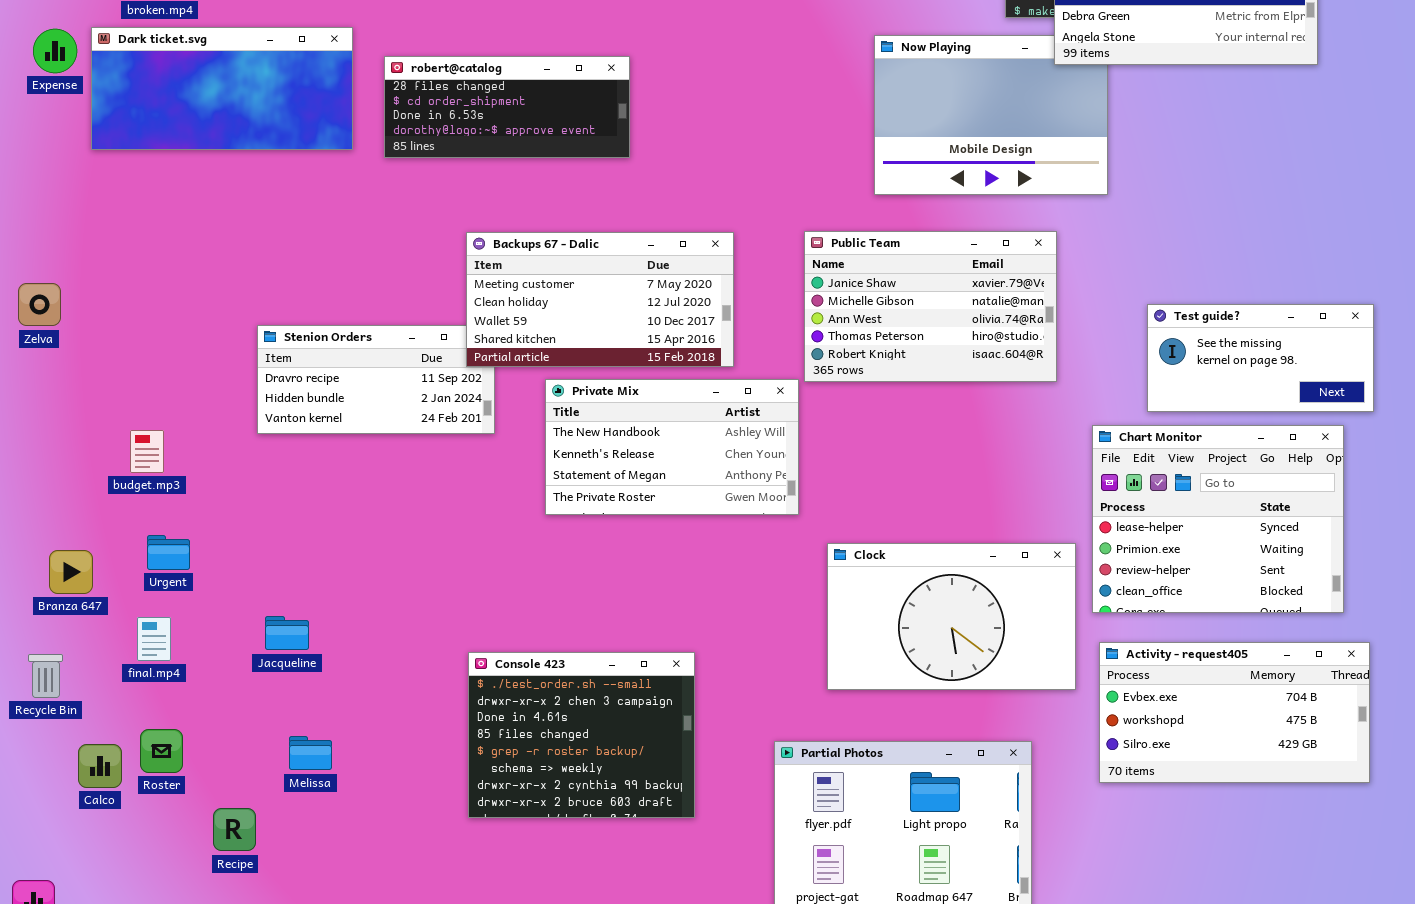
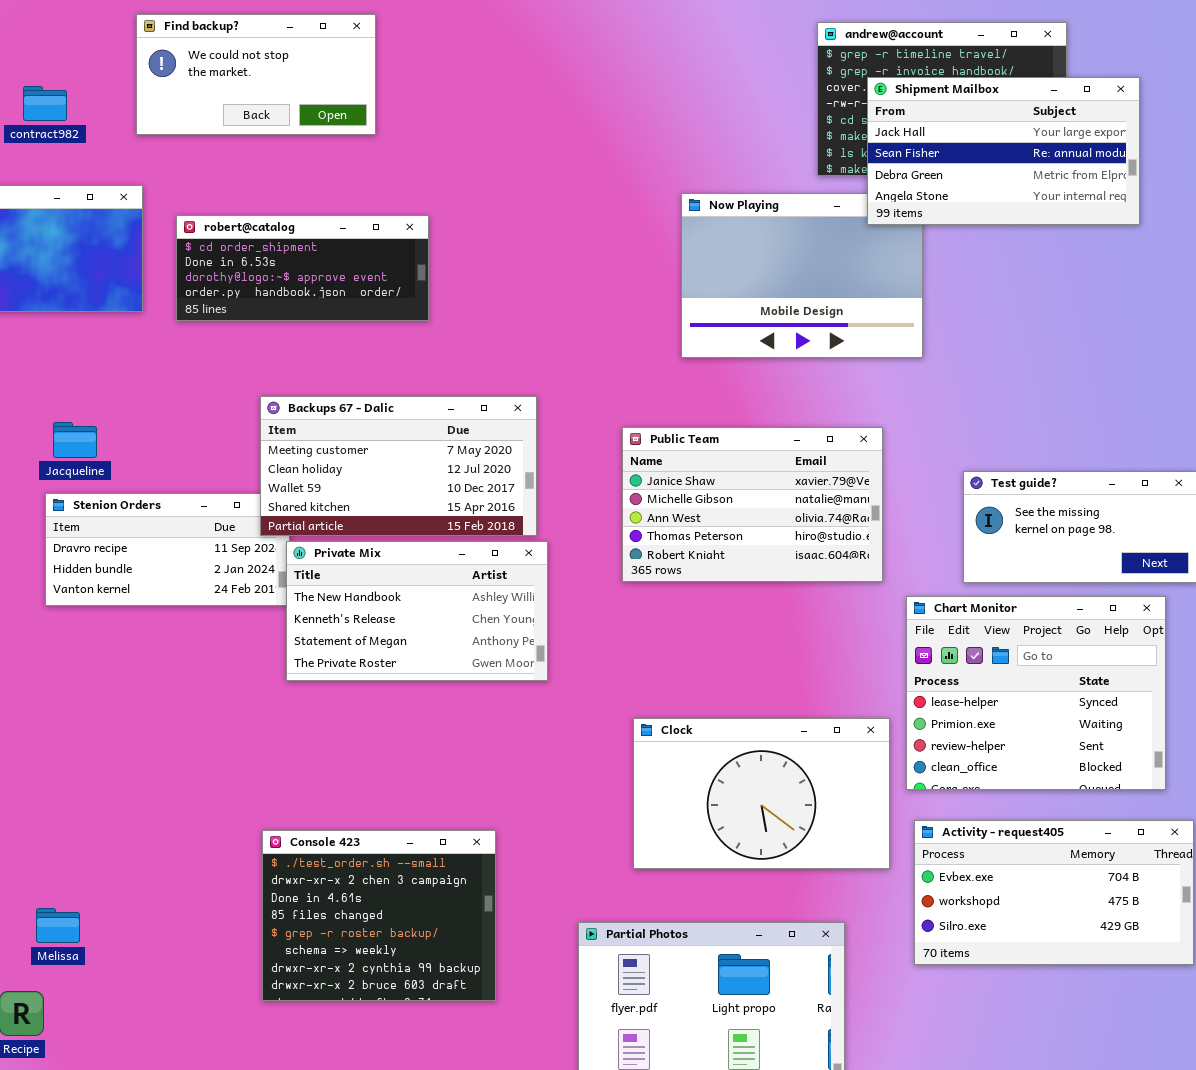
robert@catalog: [384,56,630,158] -> [176,215,429,321], scrolled down 1 row
Public Team: [804,231,1057,382] -> [622,427,883,582], moved
Private Mix: [545,379,799,515] -> [286,541,548,681], moved
Jacqueline: [265,616,309,650] -> [53,422,97,458], moved
Melissa: [289,736,332,770] -> [36,908,80,943], moved

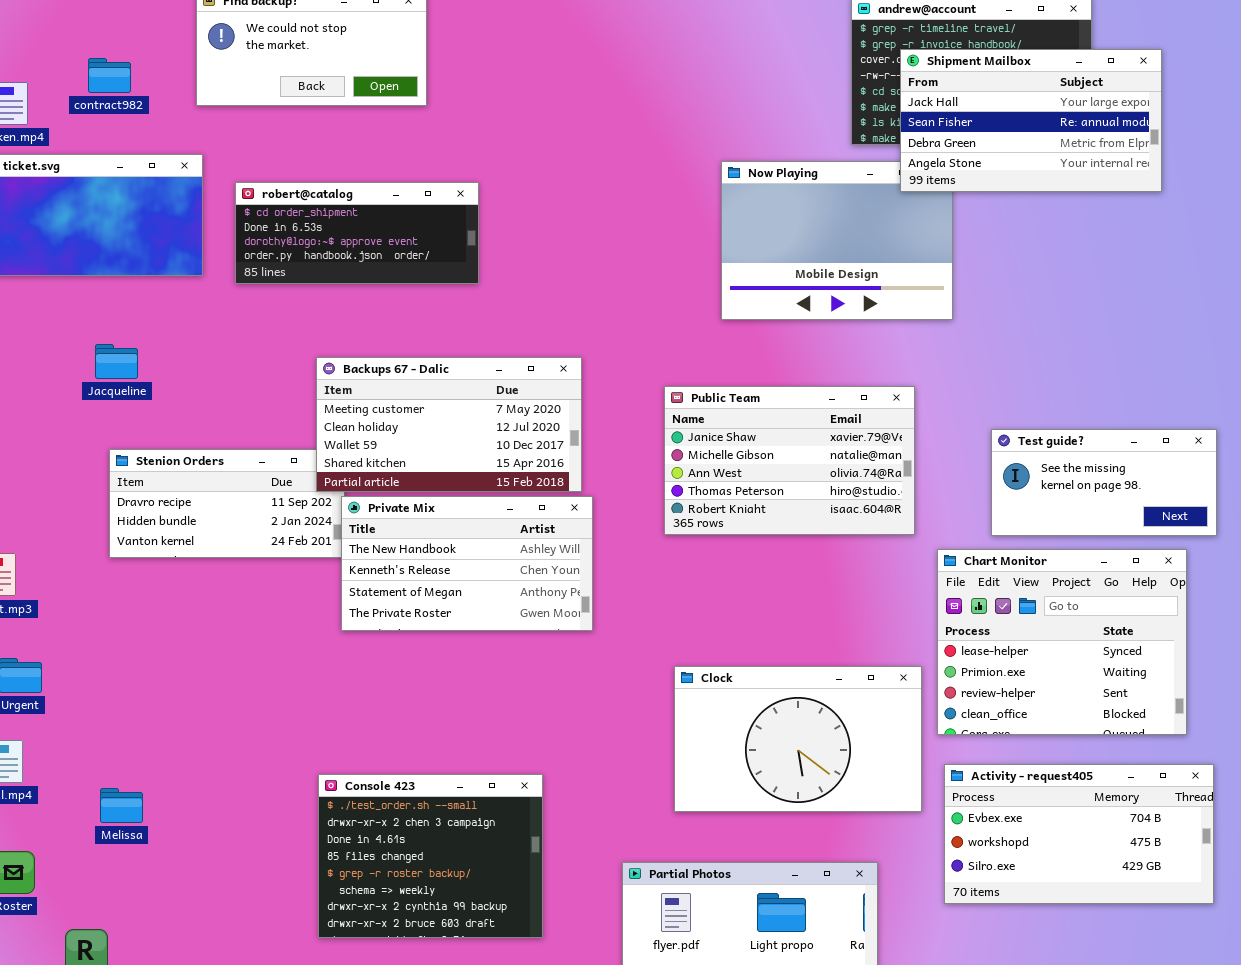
Jacqueline: [53,422,97,458] -> [95,344,138,379], moved
Melissa: [36,908,80,943] -> [100,788,143,823], moved

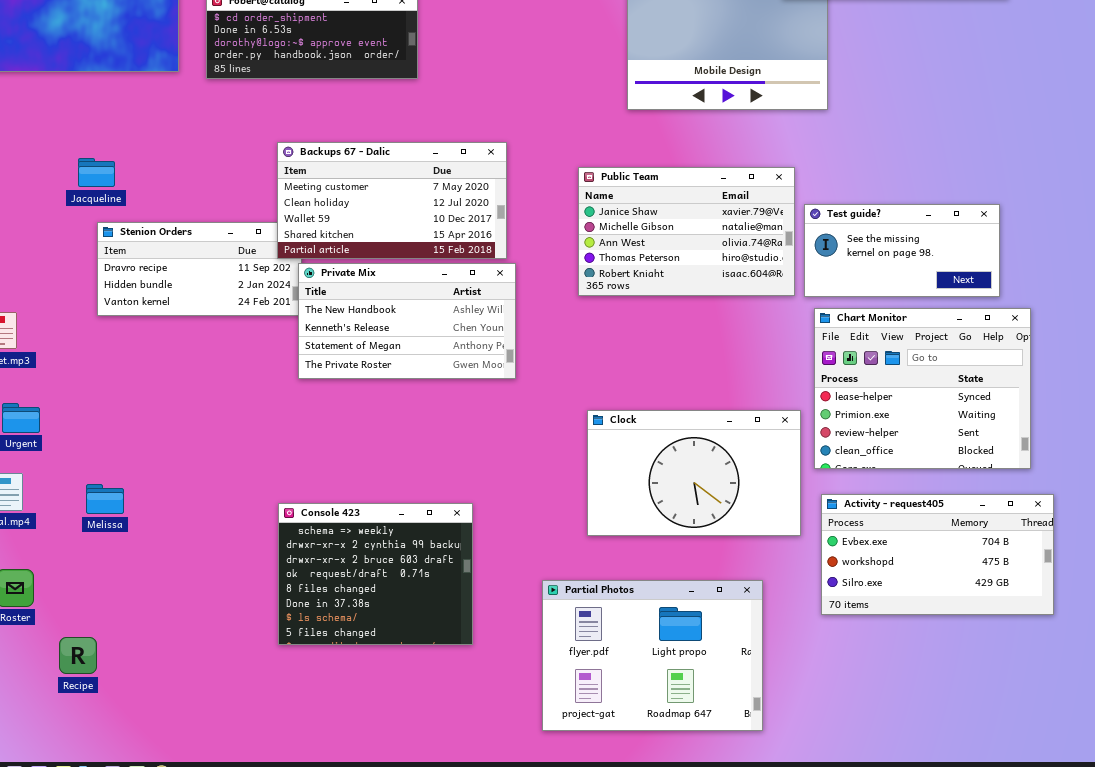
Jacqueline: [95,344,138,379] -> [78,158,115,187], moved
Test guide?: [991,429,1217,536] -> [804,204,1000,297], moved
Console 423: [318,774,543,938] -> [278,503,473,645], scrolled down 5 rows
Melissa: [100,788,143,823] -> [86,484,124,514], moved

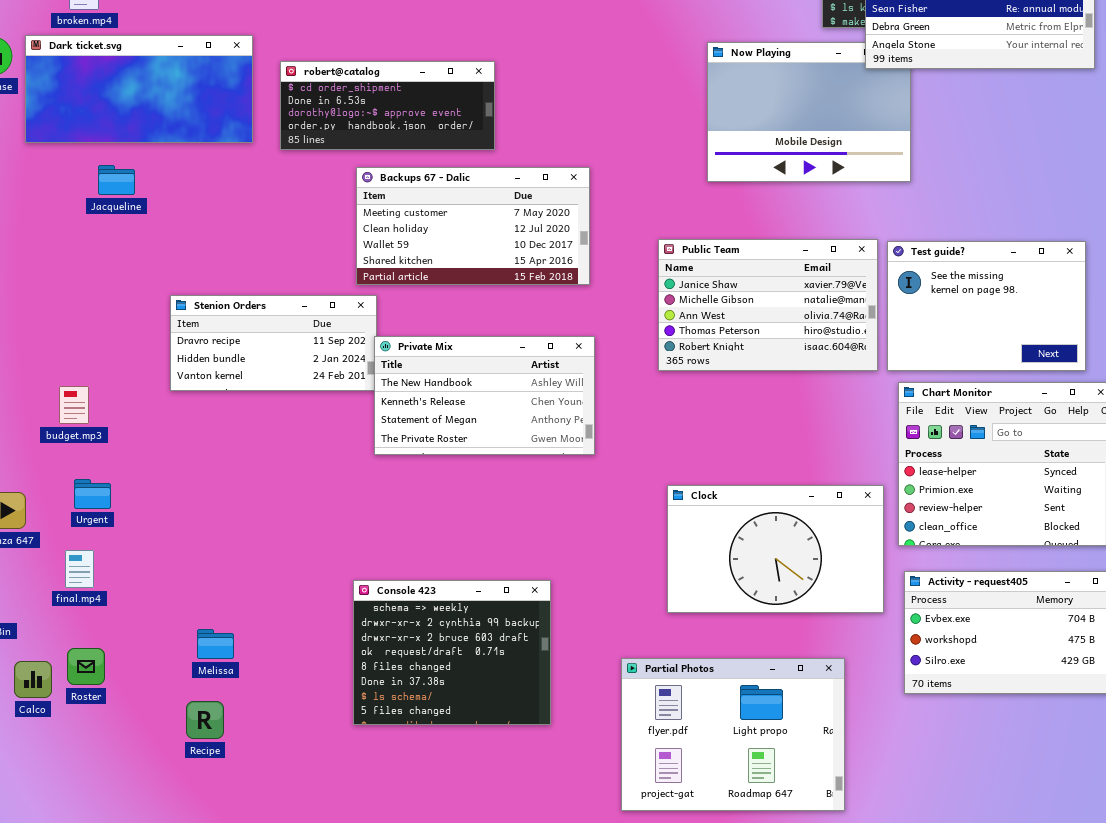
Backups 67 - Dalic: [277,142,507,259] -> [356,167,590,285], moved
Jacqueline: [78,158,115,187] -> [98,165,135,195], moved
Test guide?: [804,204,1000,297] -> [887,241,1086,371], resized
Melissa: [86,484,124,514] -> [197,629,234,659], moved
Recipe: [59,637,97,674] -> [186,701,224,739], moved

